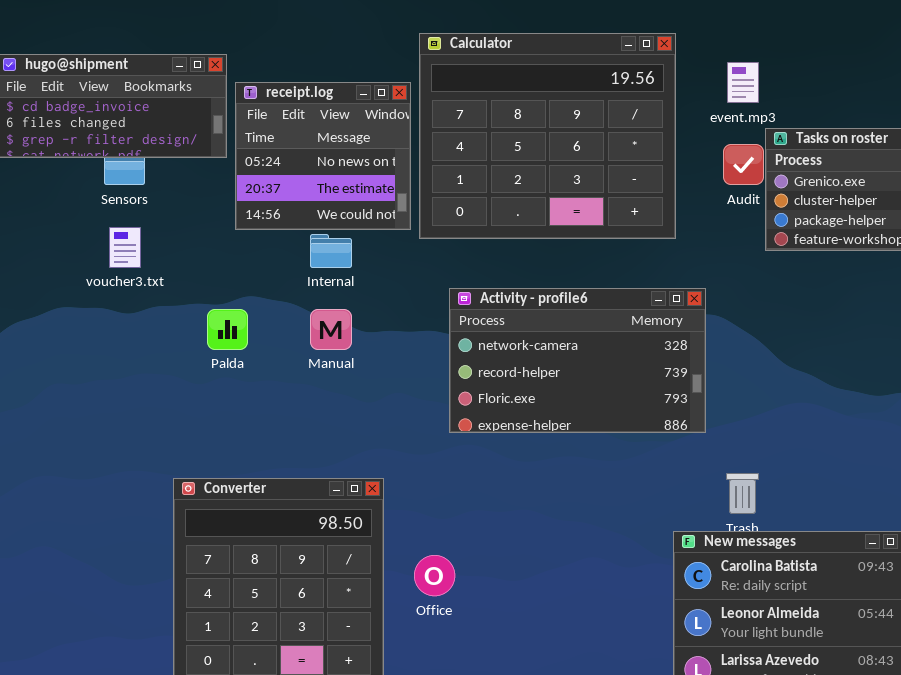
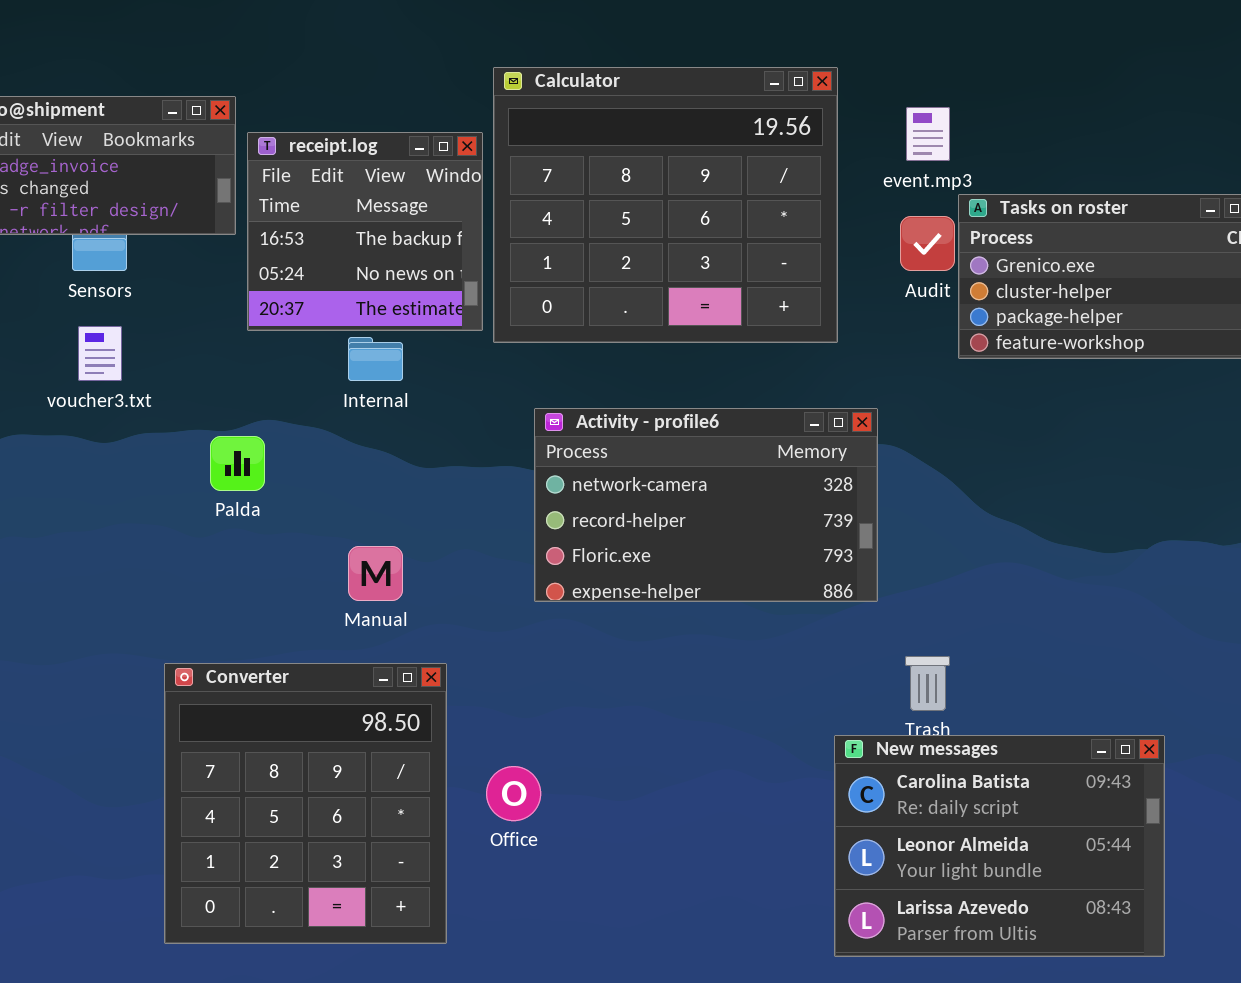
receipt.log: [235,82,411,230] -> [247,132,483,331], scrolled up 1 row
Manual: [310,309,352,350] -> [348,546,403,601], moved

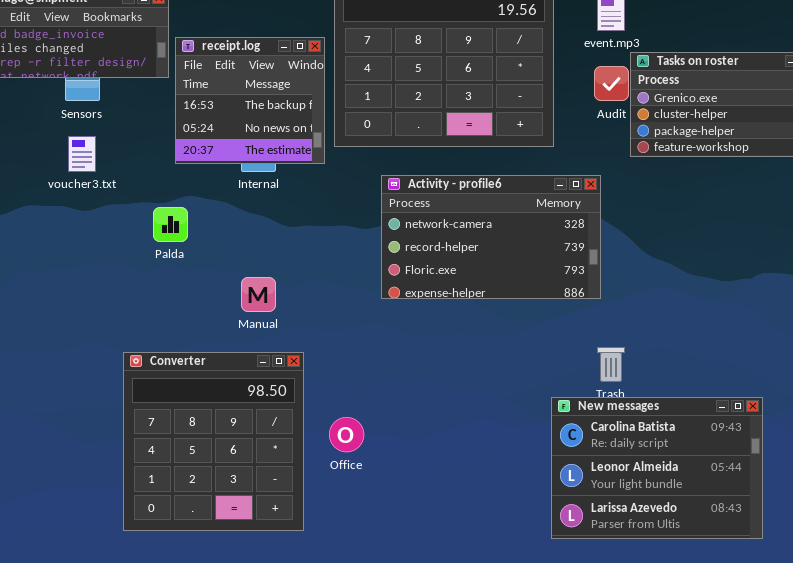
receipt.log: [247,132,483,331] -> [175,37,325,164], moved
Activity - profile6: [534,408,878,602] -> [381,175,601,299], moved

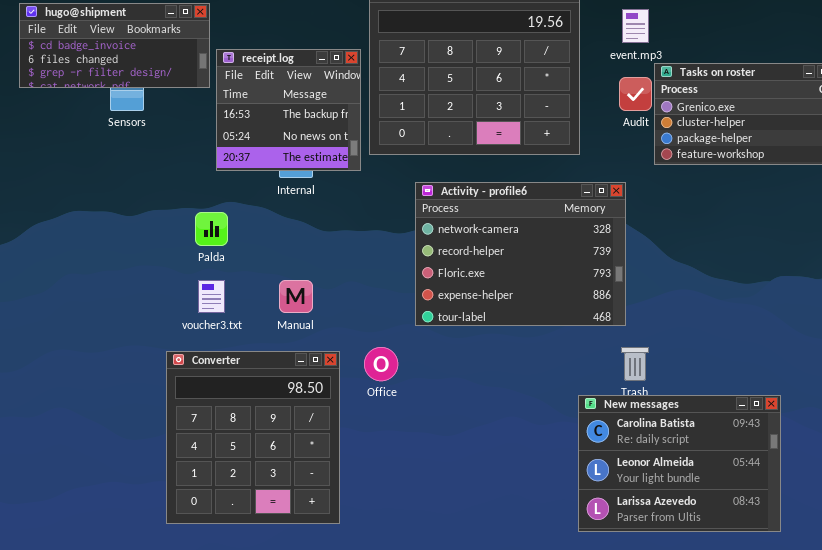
voucher3.txt: [68,136,96,172] -> [198,280,225,313], moved
Activity - profile6: [381,175,601,299] -> [415,182,626,326], resized
Office: [329,417,364,452] -> [364,347,398,381], moved

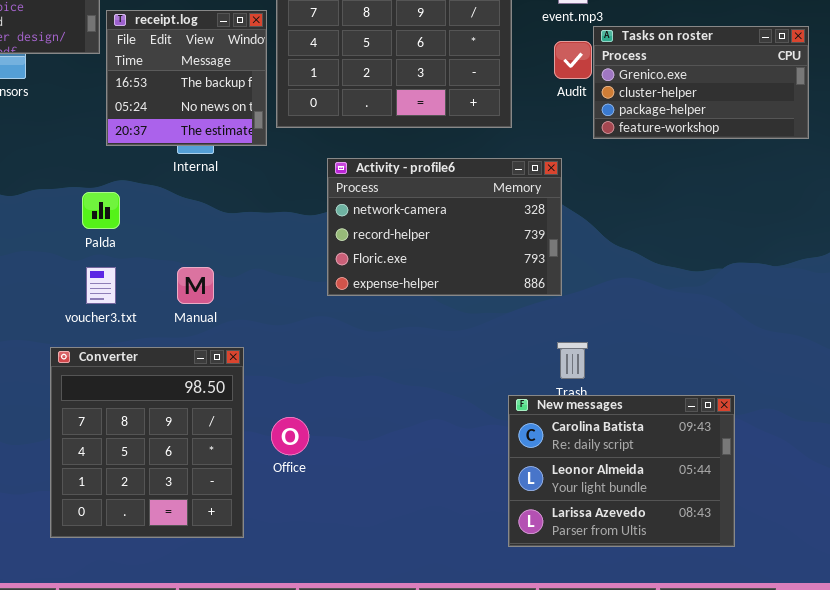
Activity - profile6: [415,182,626,326] -> [327,158,562,296], resized
Office: [364,347,398,381] -> [271,417,309,455], moved

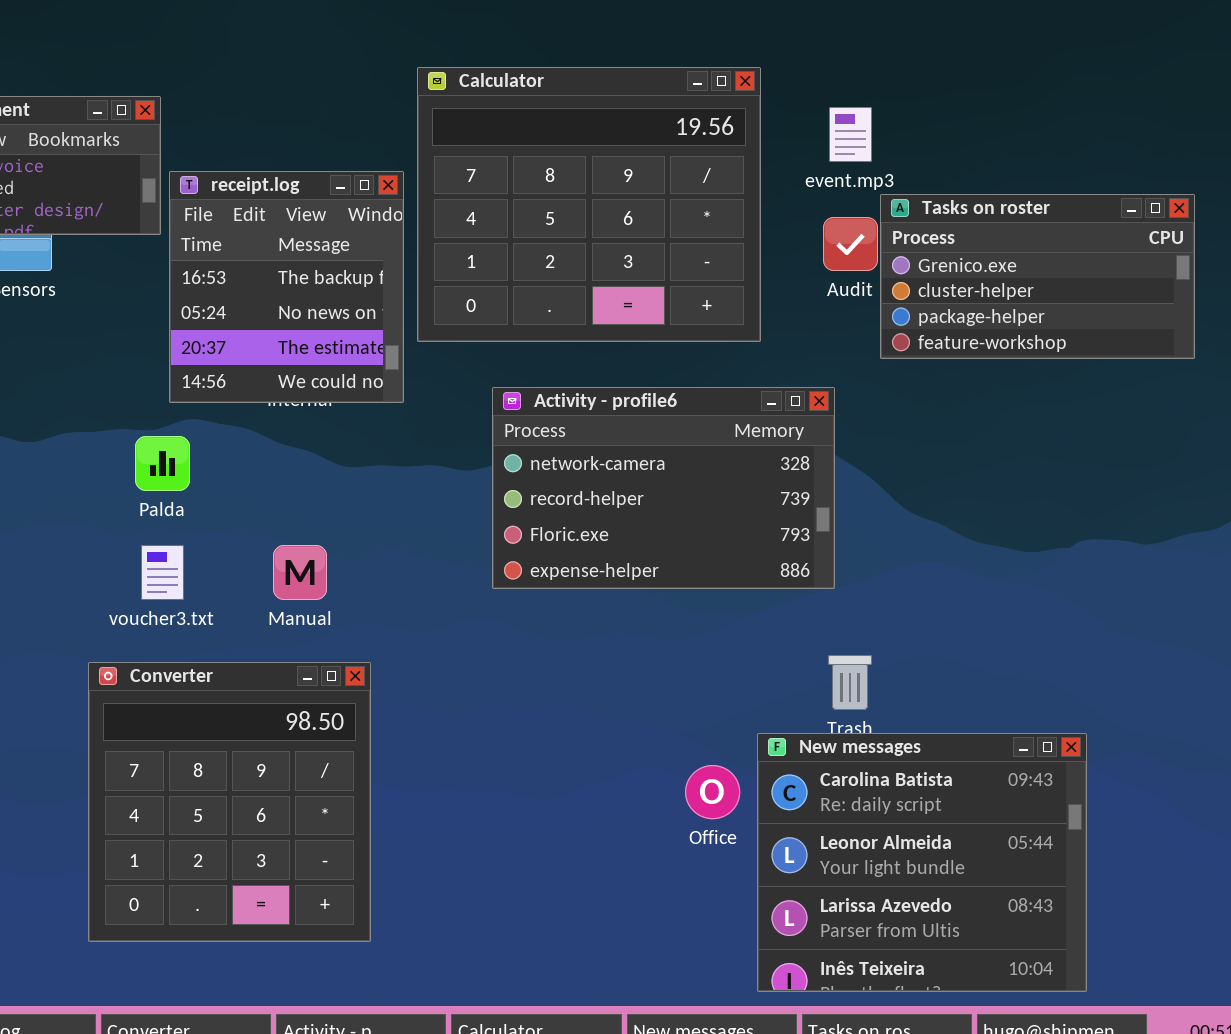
receipt.log: [106,10,267,146] -> [169,171,404,403], resized
New messages: [508,395,735,547] -> [757,733,1087,992], resized
Office: [271,417,309,455] -> [685,765,740,819], moved

